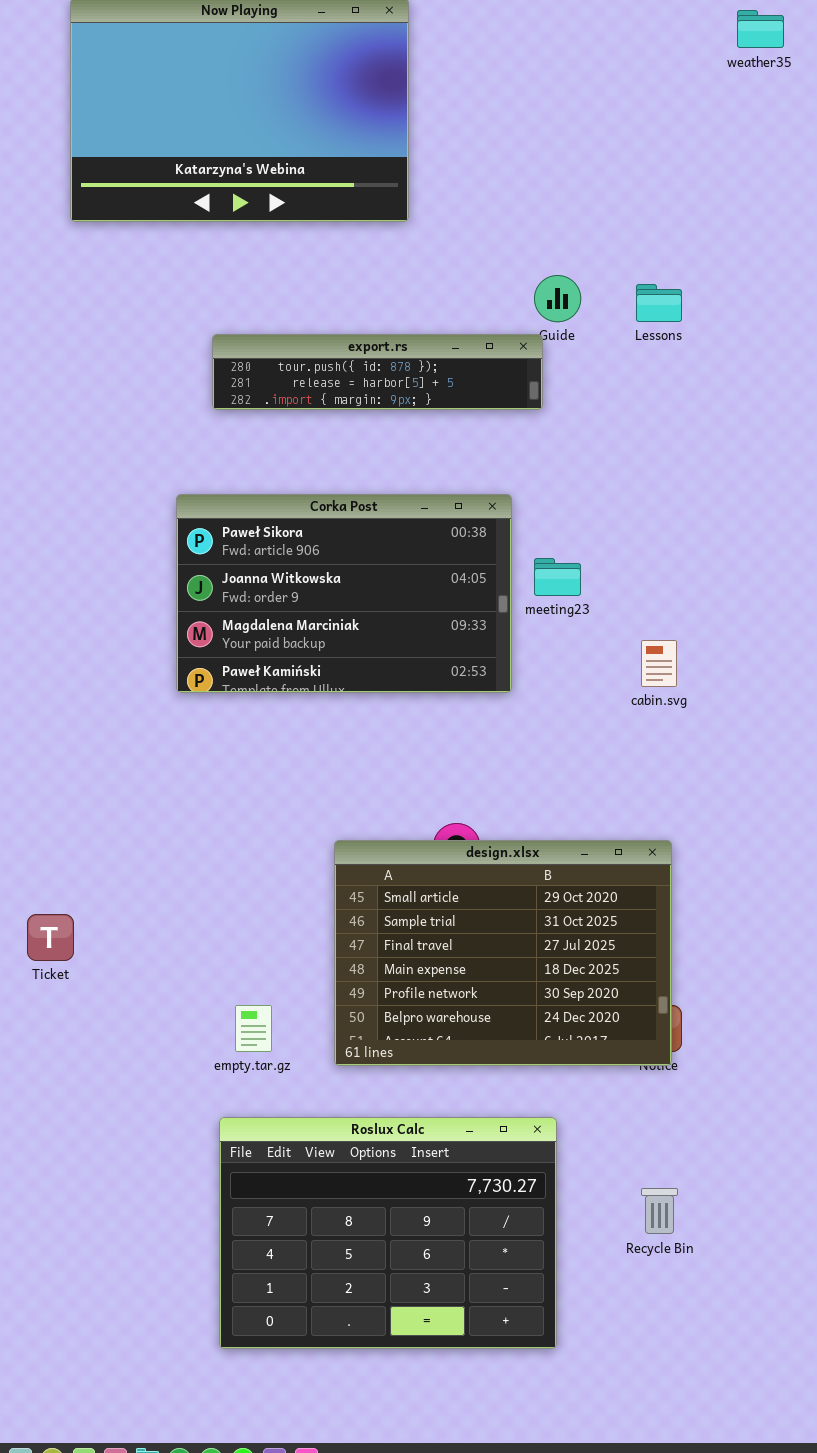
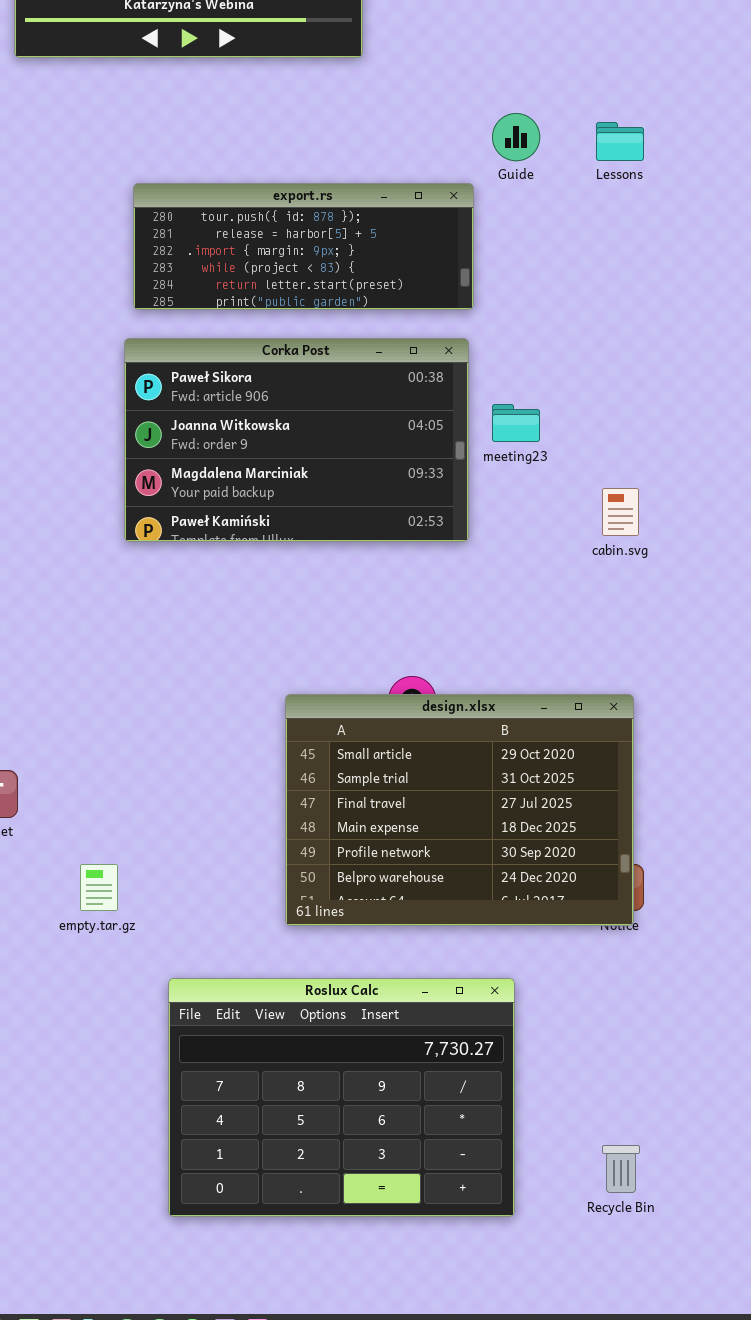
export.rs: [212,334,543,410] -> [133,183,474,310], moved, resized
empty.tar.gz: [235,1005,272,1052] -> [80,864,118,911], moved
Recycle Bin: [641,1188,678,1234] -> [602,1145,640,1193], moved

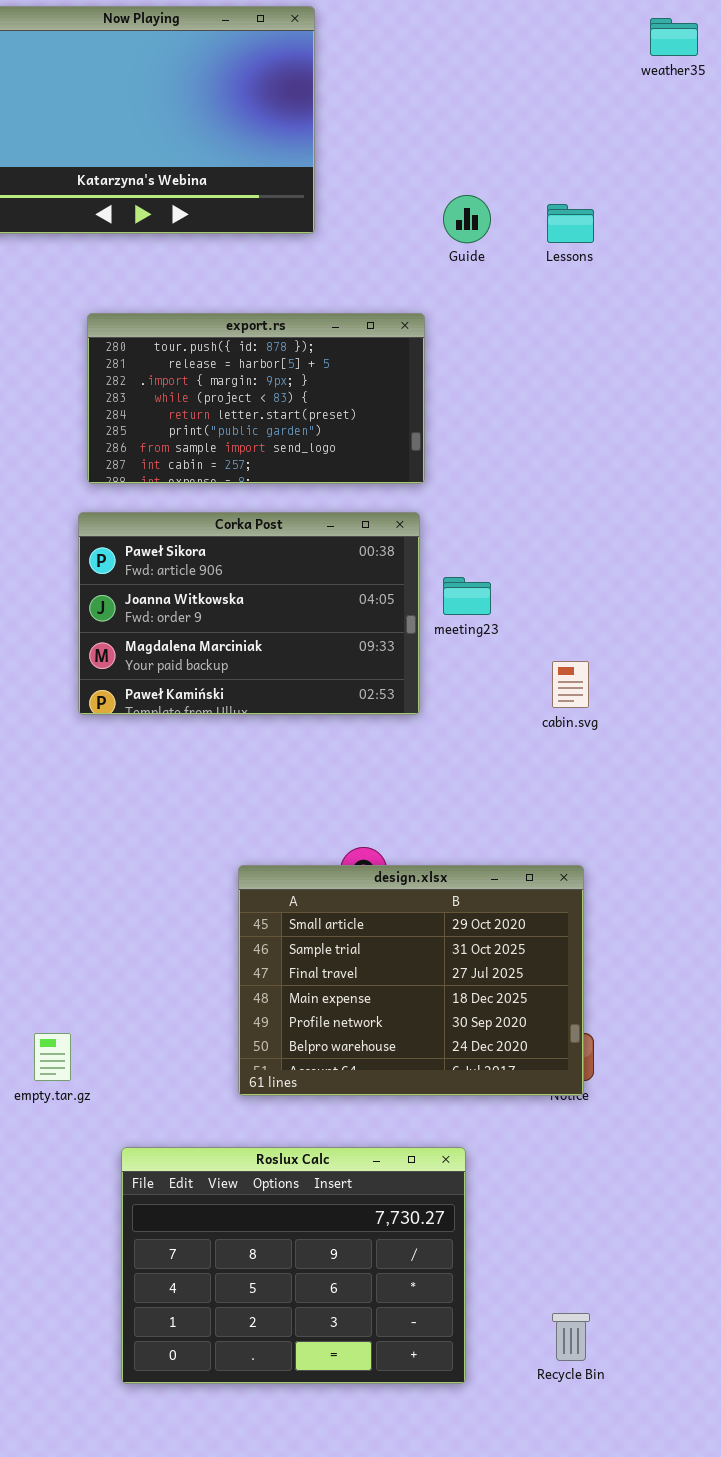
Guide: [492,113,540,161] -> [443,195,491,243], moved
Lessons: [596,122,644,161] -> [547,204,594,243], moved
export.rs: [133,183,474,310] -> [87,313,425,484], resized

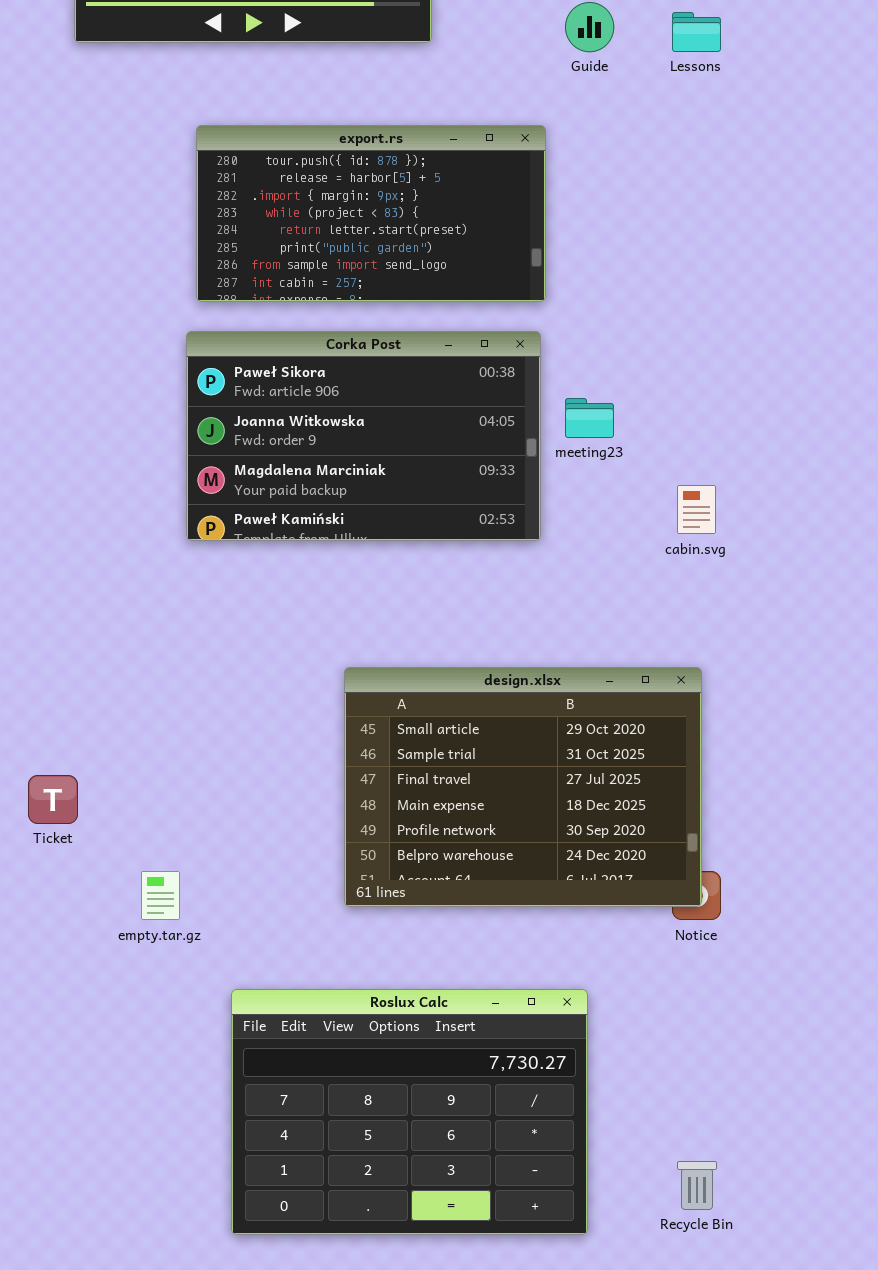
design.xlsx: [238,865,584,1096] -> [344,667,702,907], moved

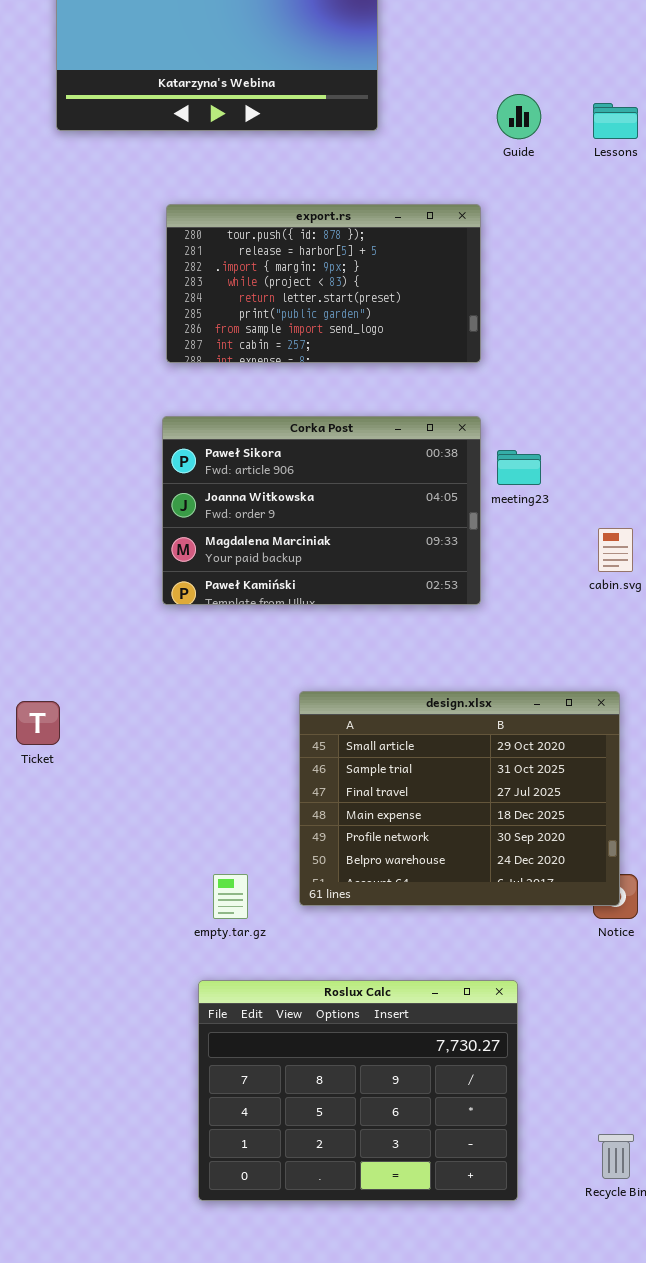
Corka Post: [186,331,541,541] -> [162,416,481,605], moved
Ticket: [28,775,78,824] -> [16,701,60,745], moved
empty.tar.gz: [141,871,180,920] -> [213,874,248,919], moved

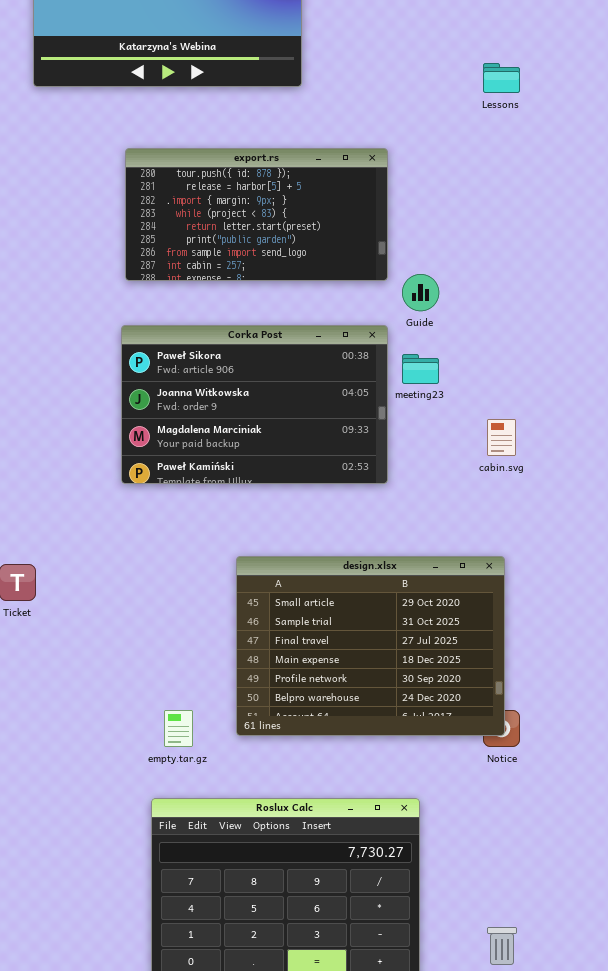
Guide: [497,94,541,139] -> [402,274,439,311], moved

